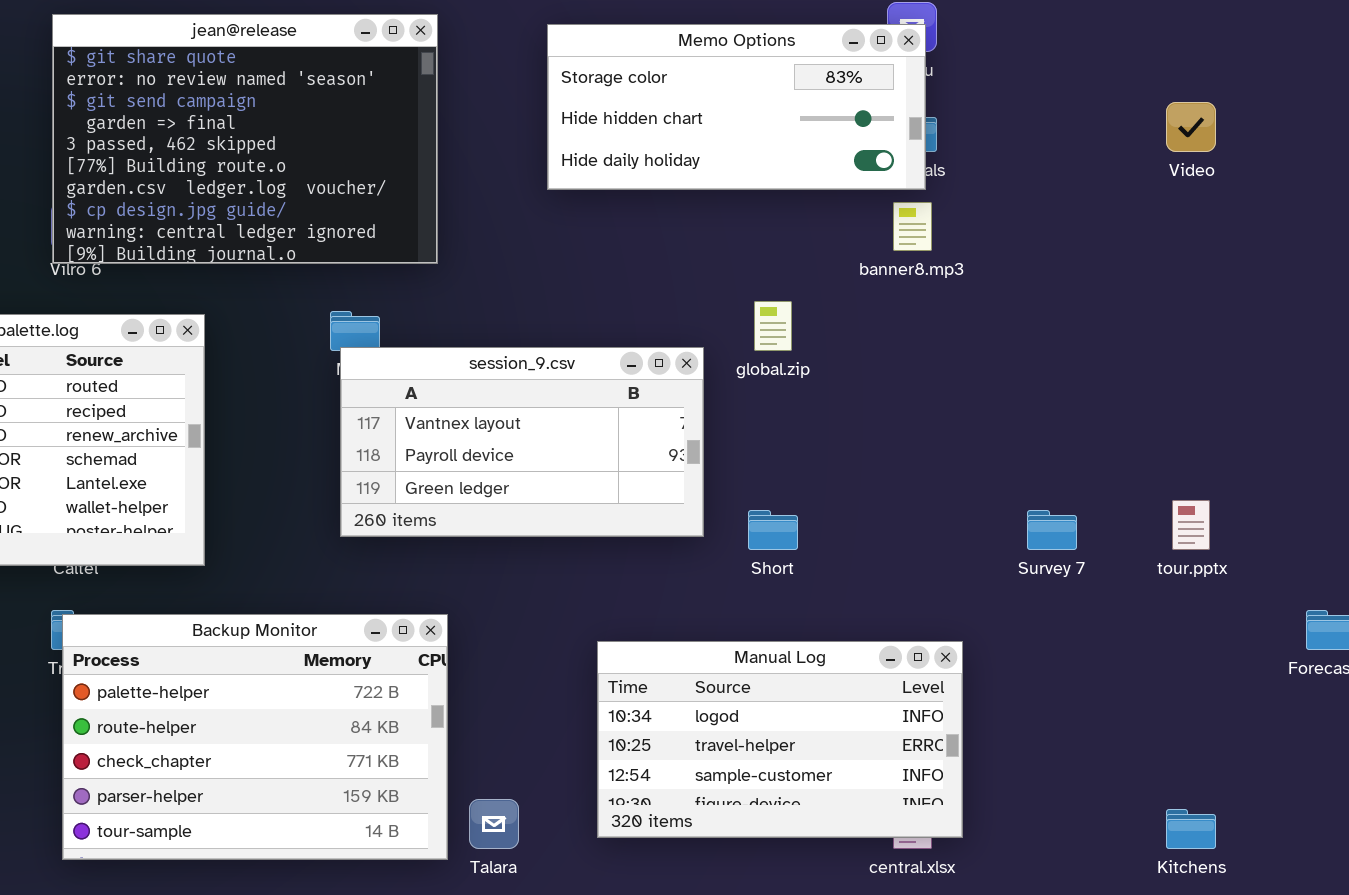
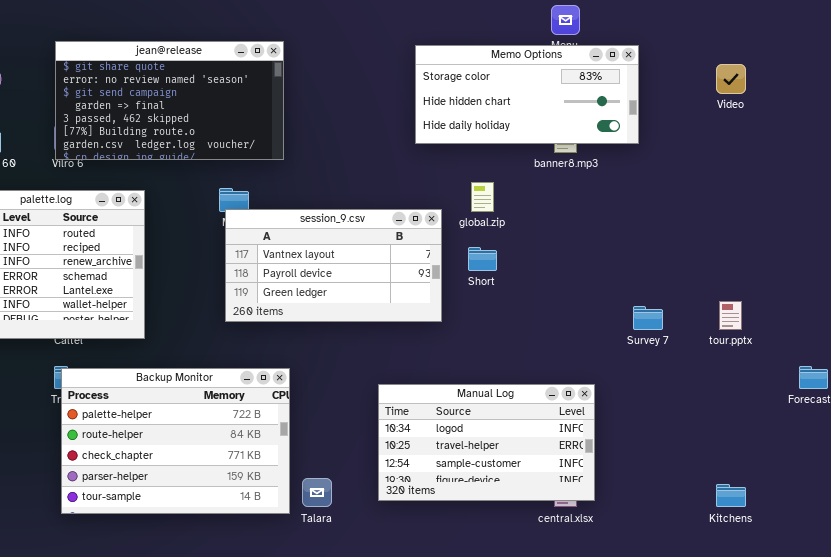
jean@release: [52,14,438,264] -> [55,41,284,160], resized
Memo Options: [547,24,926,190] -> [415,45,639,144], moved
Short: [748,510,798,550] -> [468,247,497,271], moved

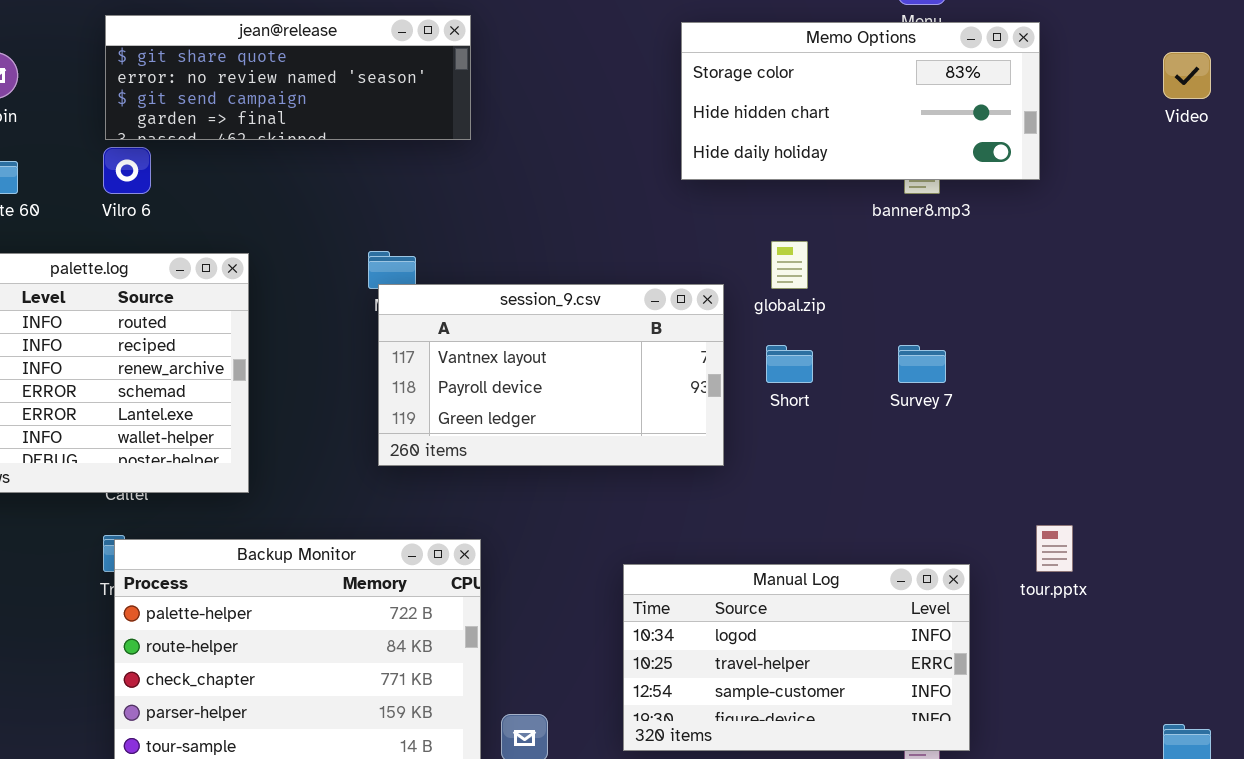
jean@release: [55,41,284,160] -> [105,15,471,140], resized
tour.pptx: [719,301,742,330] -> [1036,525,1073,572], moved
Survey 7: [633,306,663,330] -> [898,345,946,383], moved

